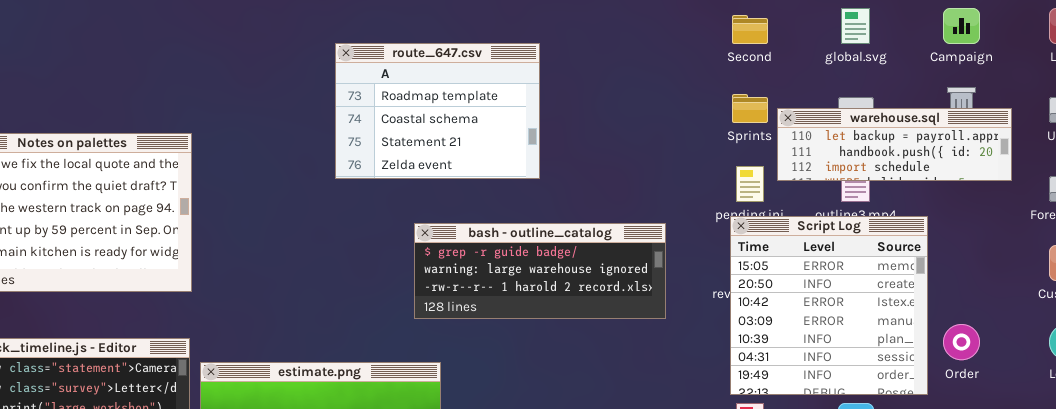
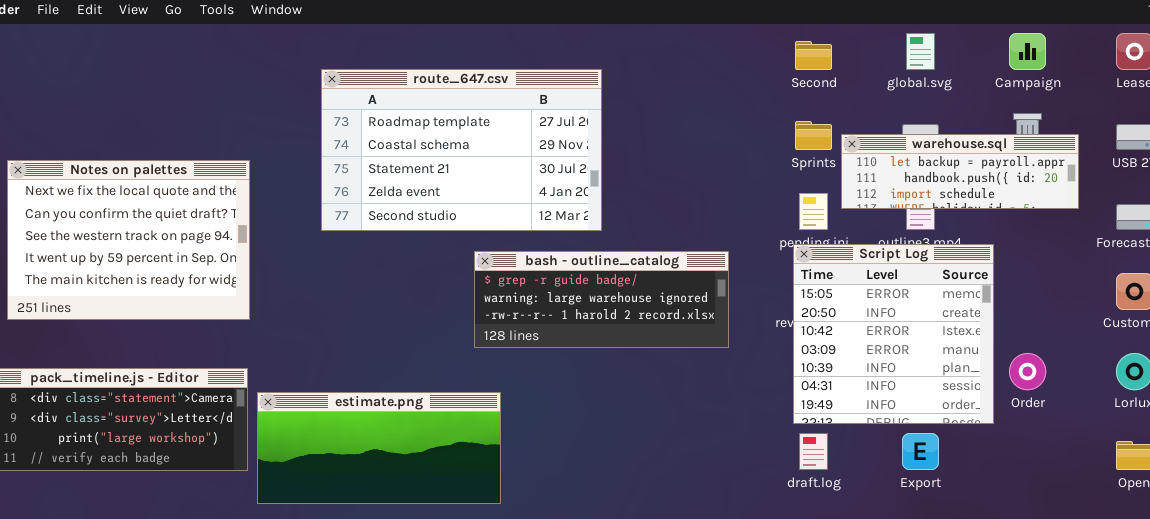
route_647.csv: [335,43,540,179] -> [321,69,602,231], resized

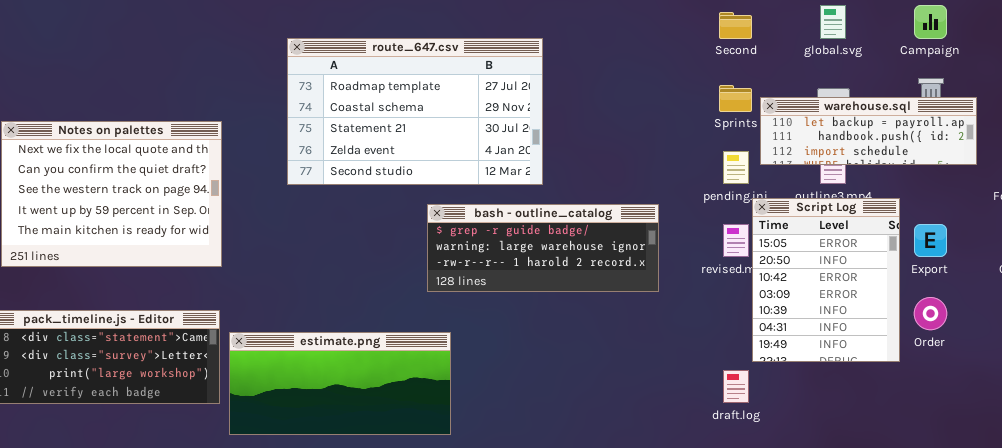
Script Log: [793,244,994,424] -> [752,198,900,362], resized
Export: [902,433,939,470] -> [914,224,947,257], moved

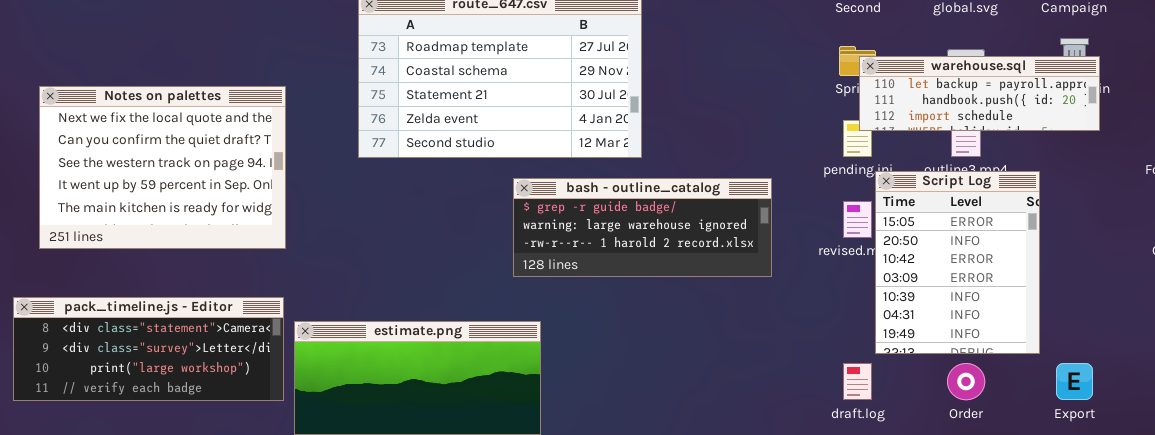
warehouse.sql: [760,97,977,165] -> [859,56,1100,131], moved
Export: [914,224,947,257] -> [1056,363,1093,400], moved
Order: [914,297,947,330] -> [947,363,985,400], moved

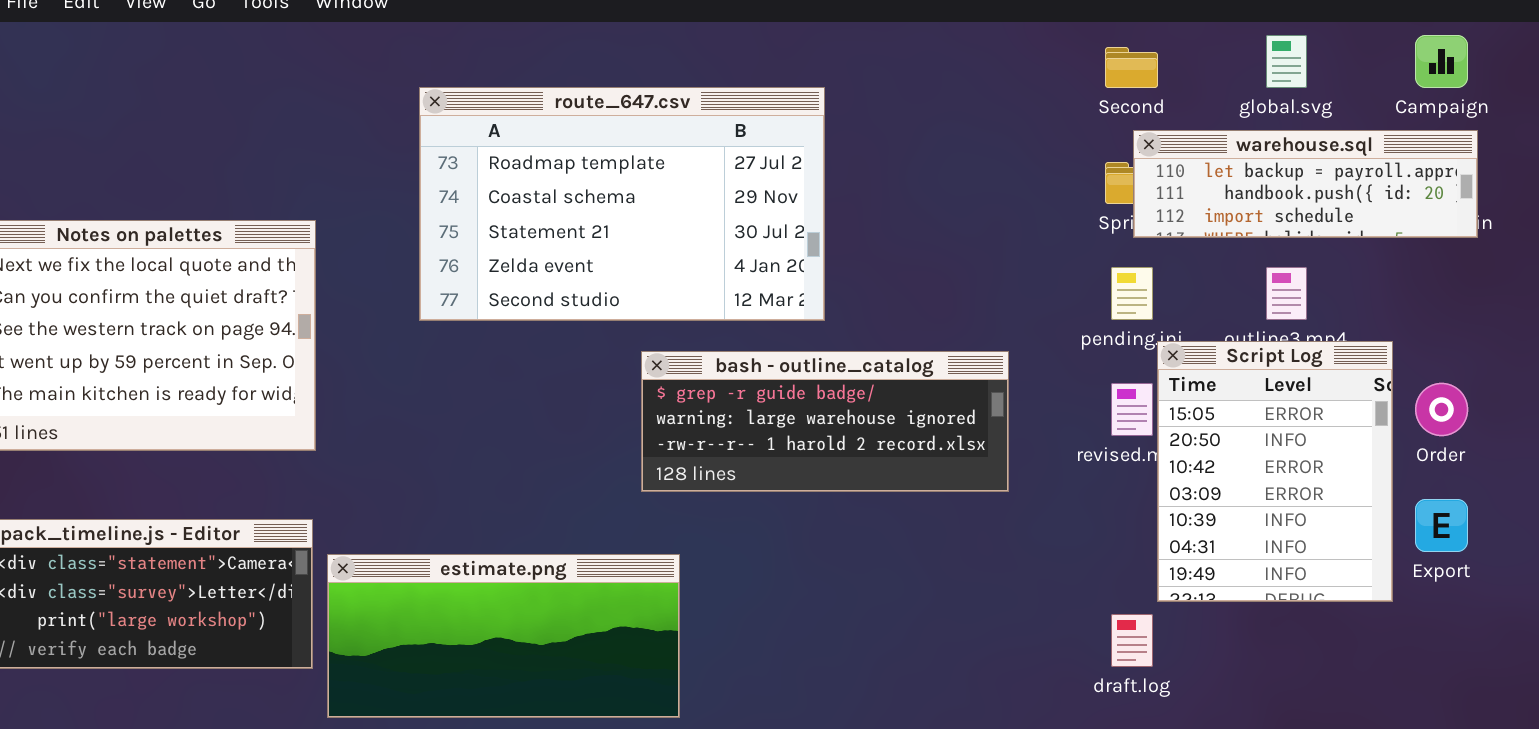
warehouse.sql: [859,56,1100,131] -> [1133,130,1478,238], moved
Order: [947,363,985,400] -> [1415,383,1468,436], moved
Export: [1056,363,1093,400] -> [1415,499,1468,552], moved

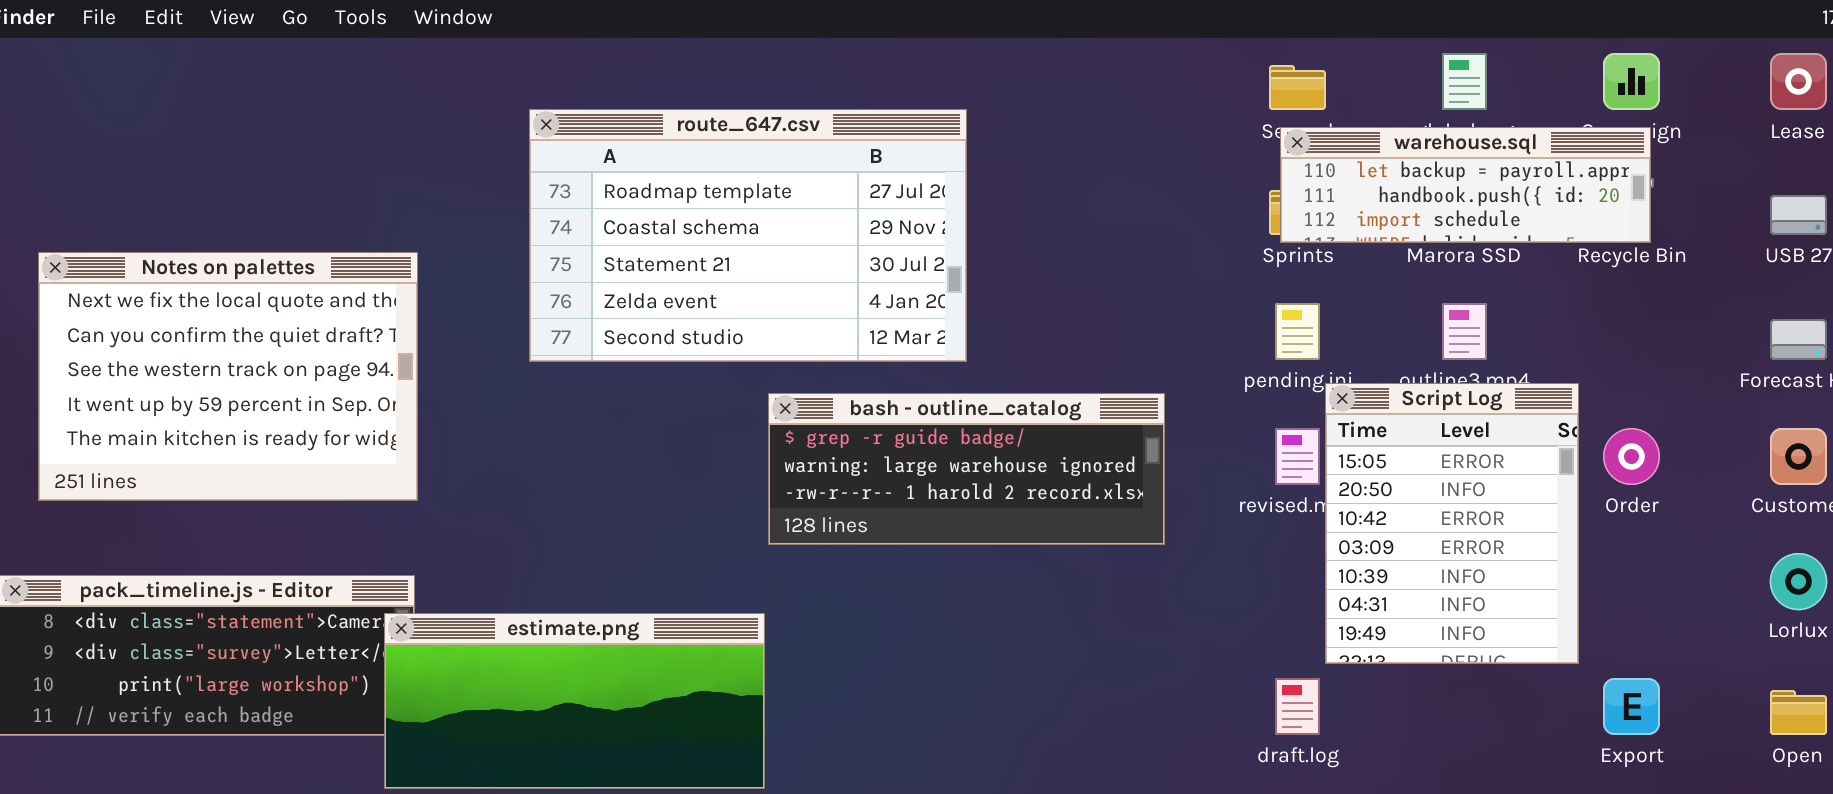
warehouse.sql: [1133,130,1478,238] -> [1280,127,1651,243], moved
Export: [1415,499,1468,552] -> [1603,678,1660,735], moved
estimate.png: [327,554,680,718] -> [384,613,765,789], moved

